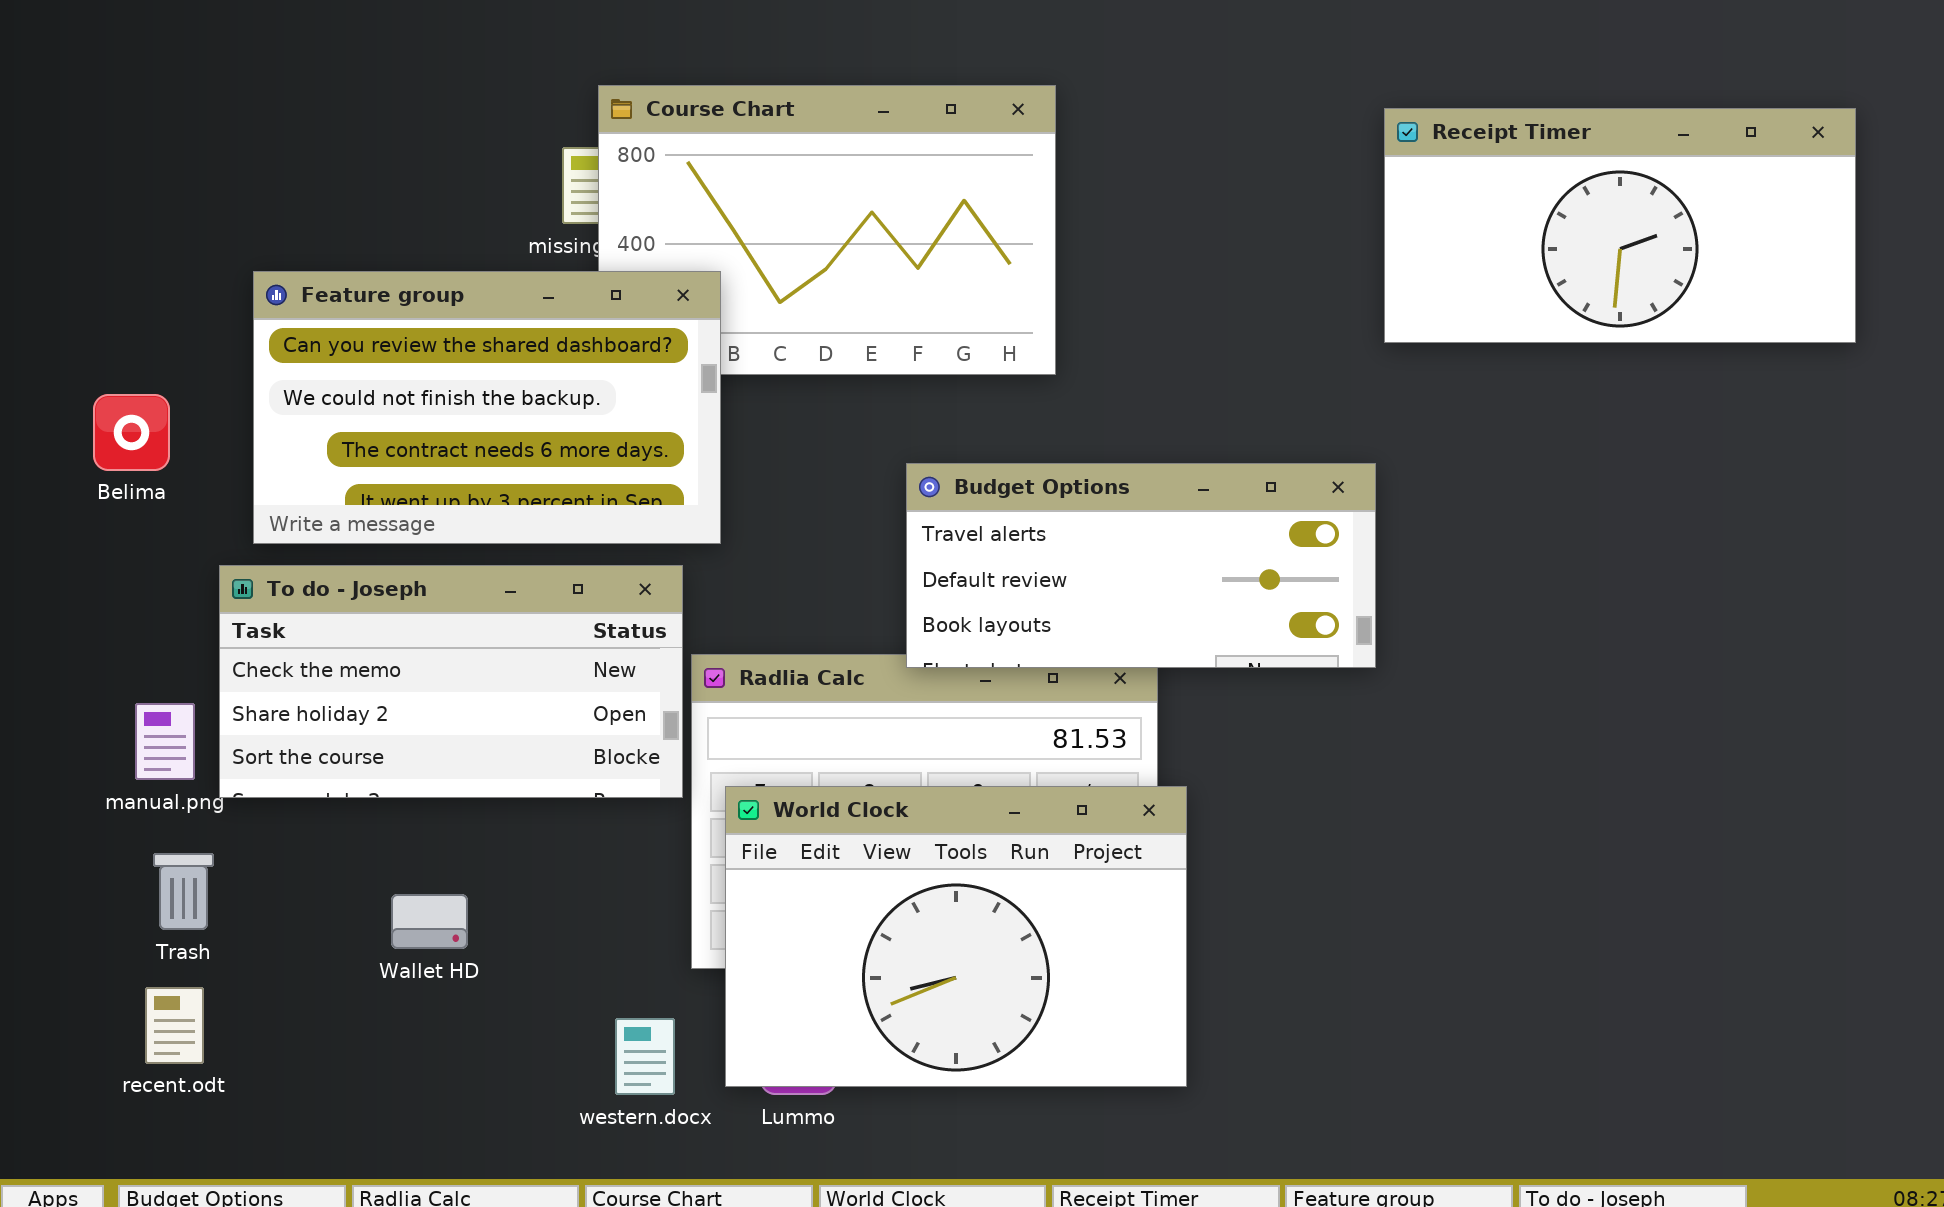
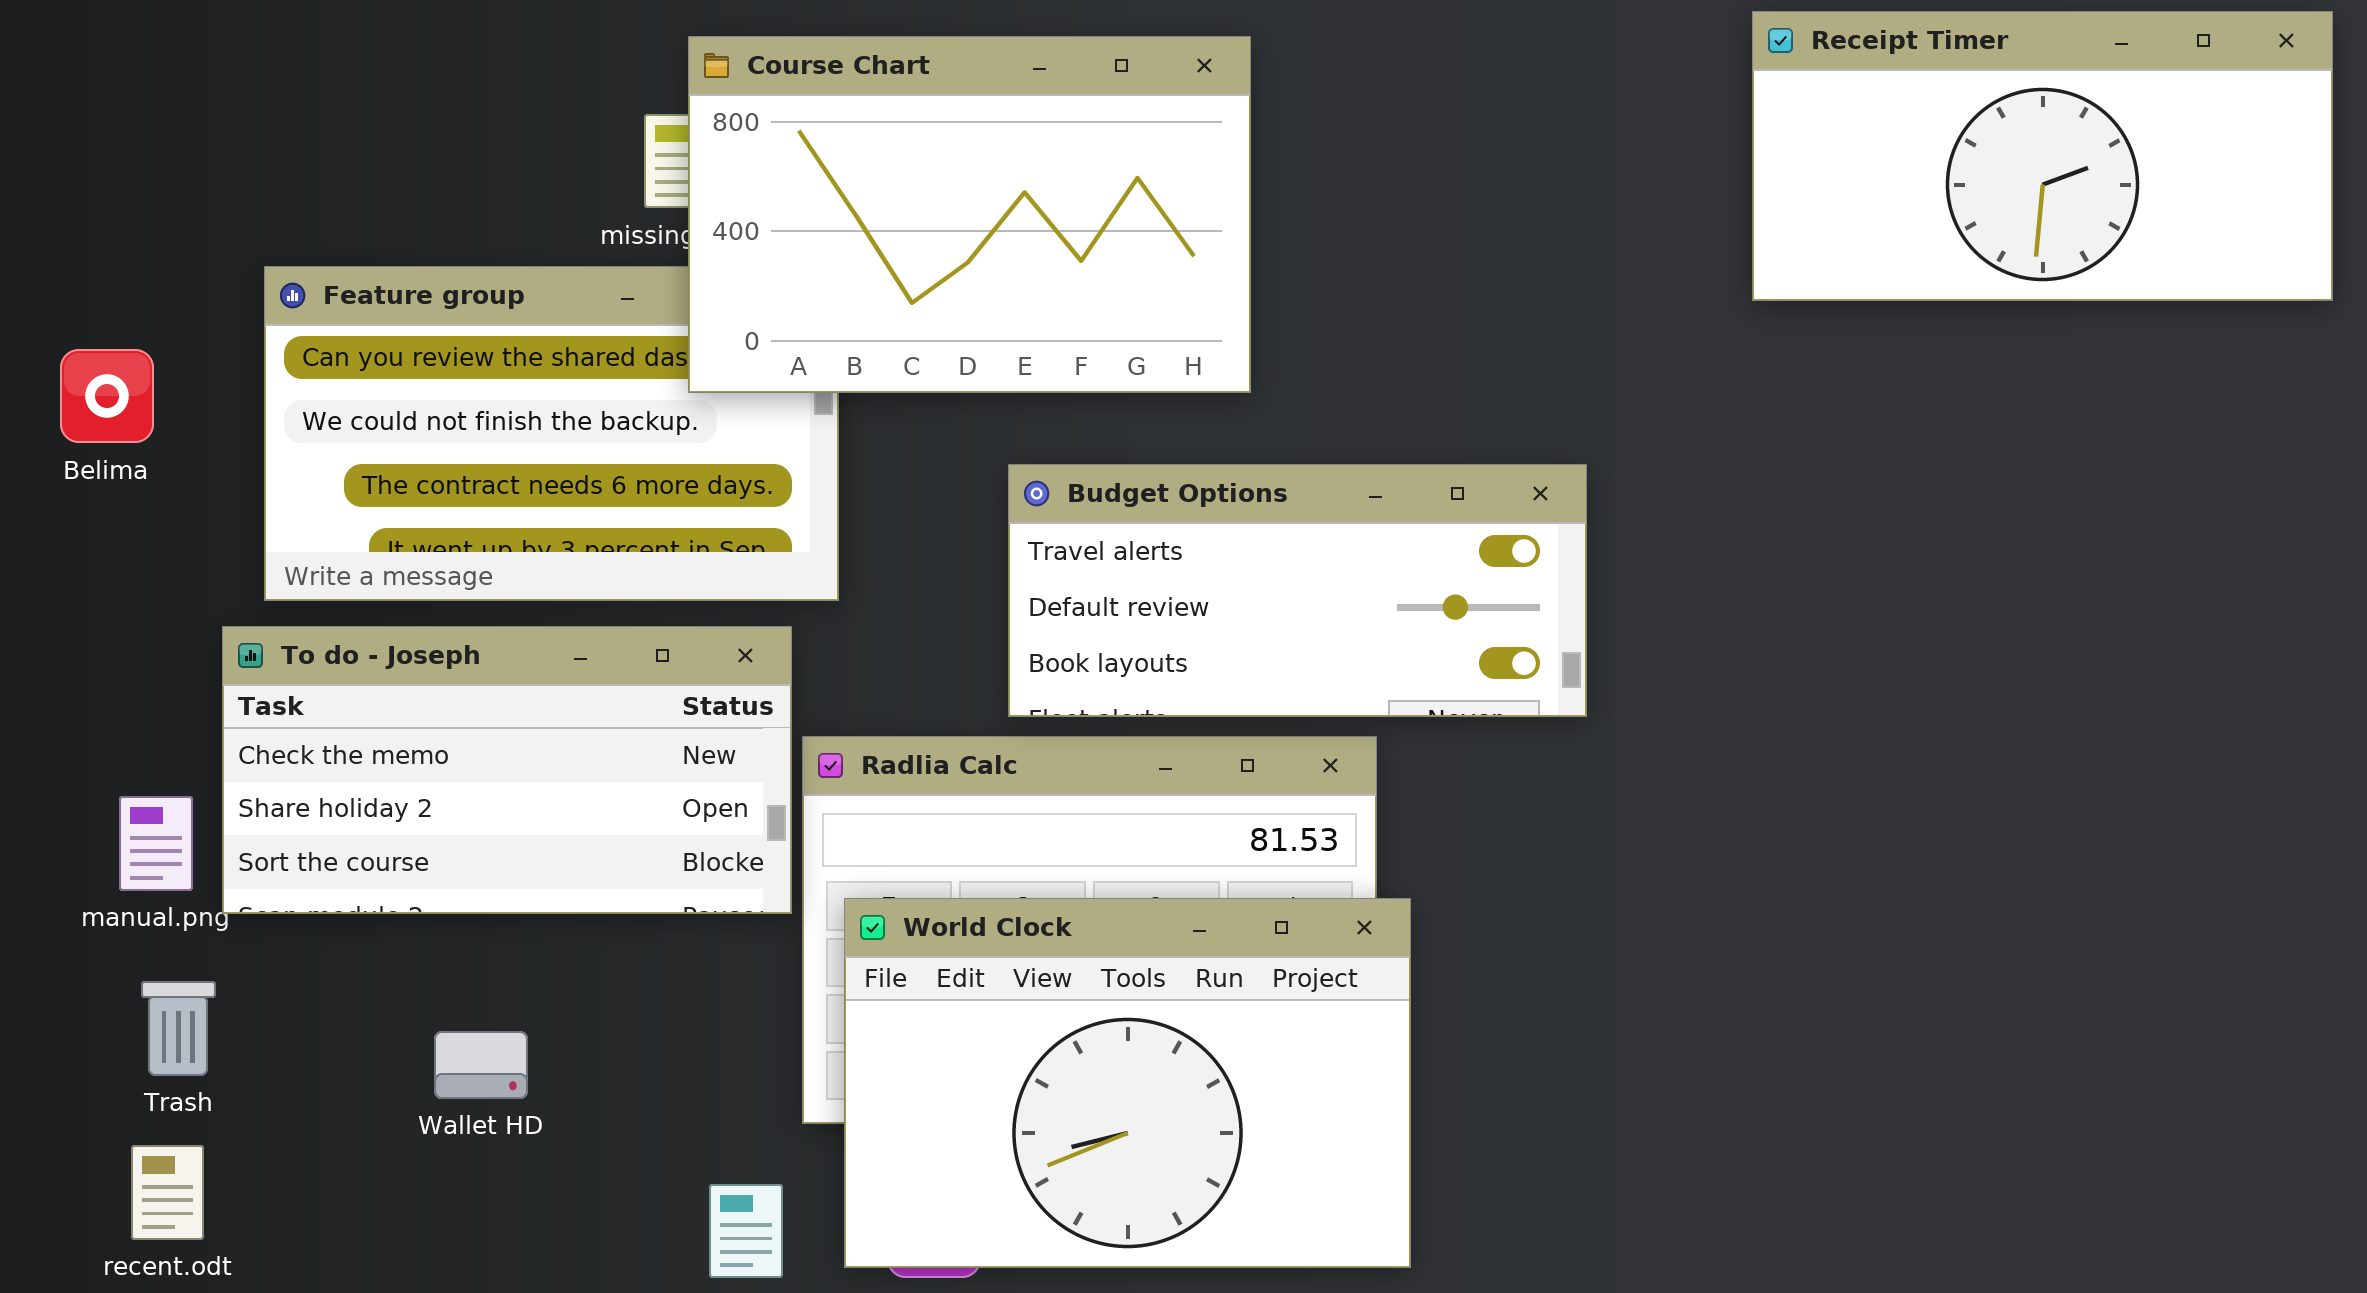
Course Chart: [598,85,1056,375] -> [688,36,1251,393], raised
Receipt Timer: [1384,108,1856,343] -> [1752,11,2333,301], moved
Belima: [93,394,170,471] -> [60,349,154,443], moved
Budget Options: [906,463,1376,668] -> [1008,464,1587,717], moved

